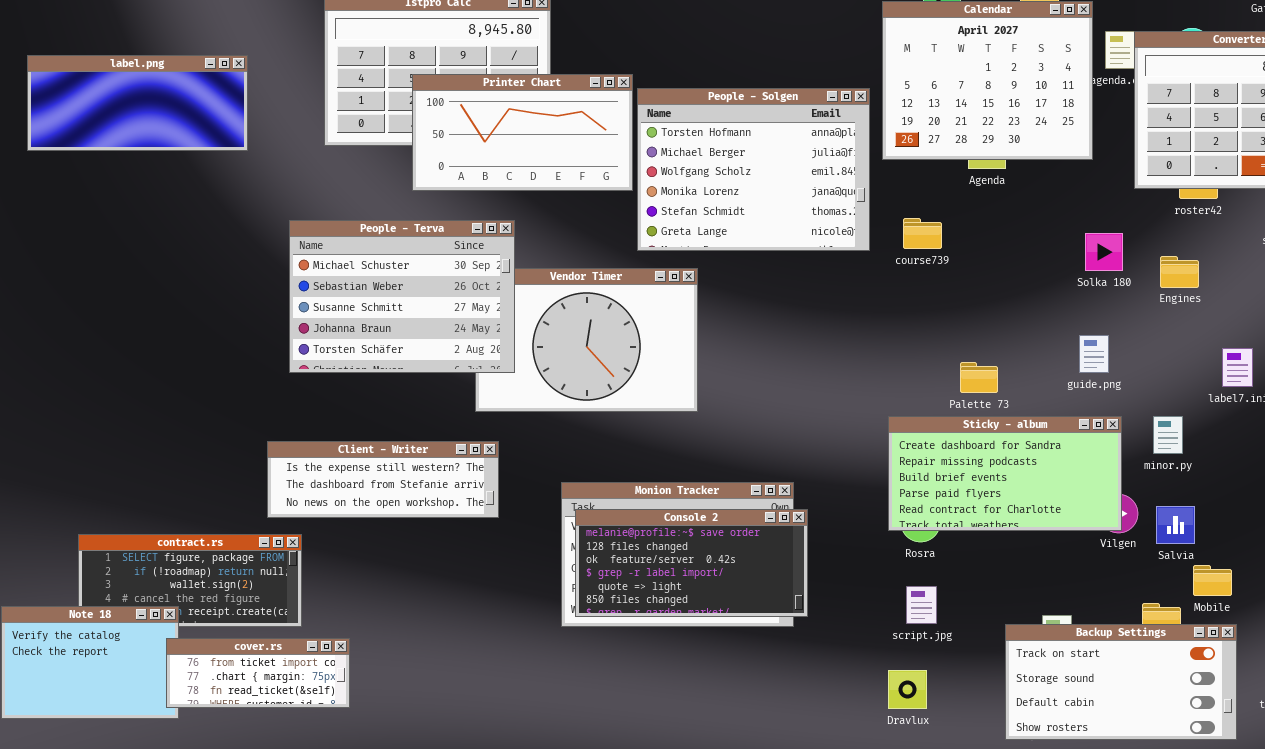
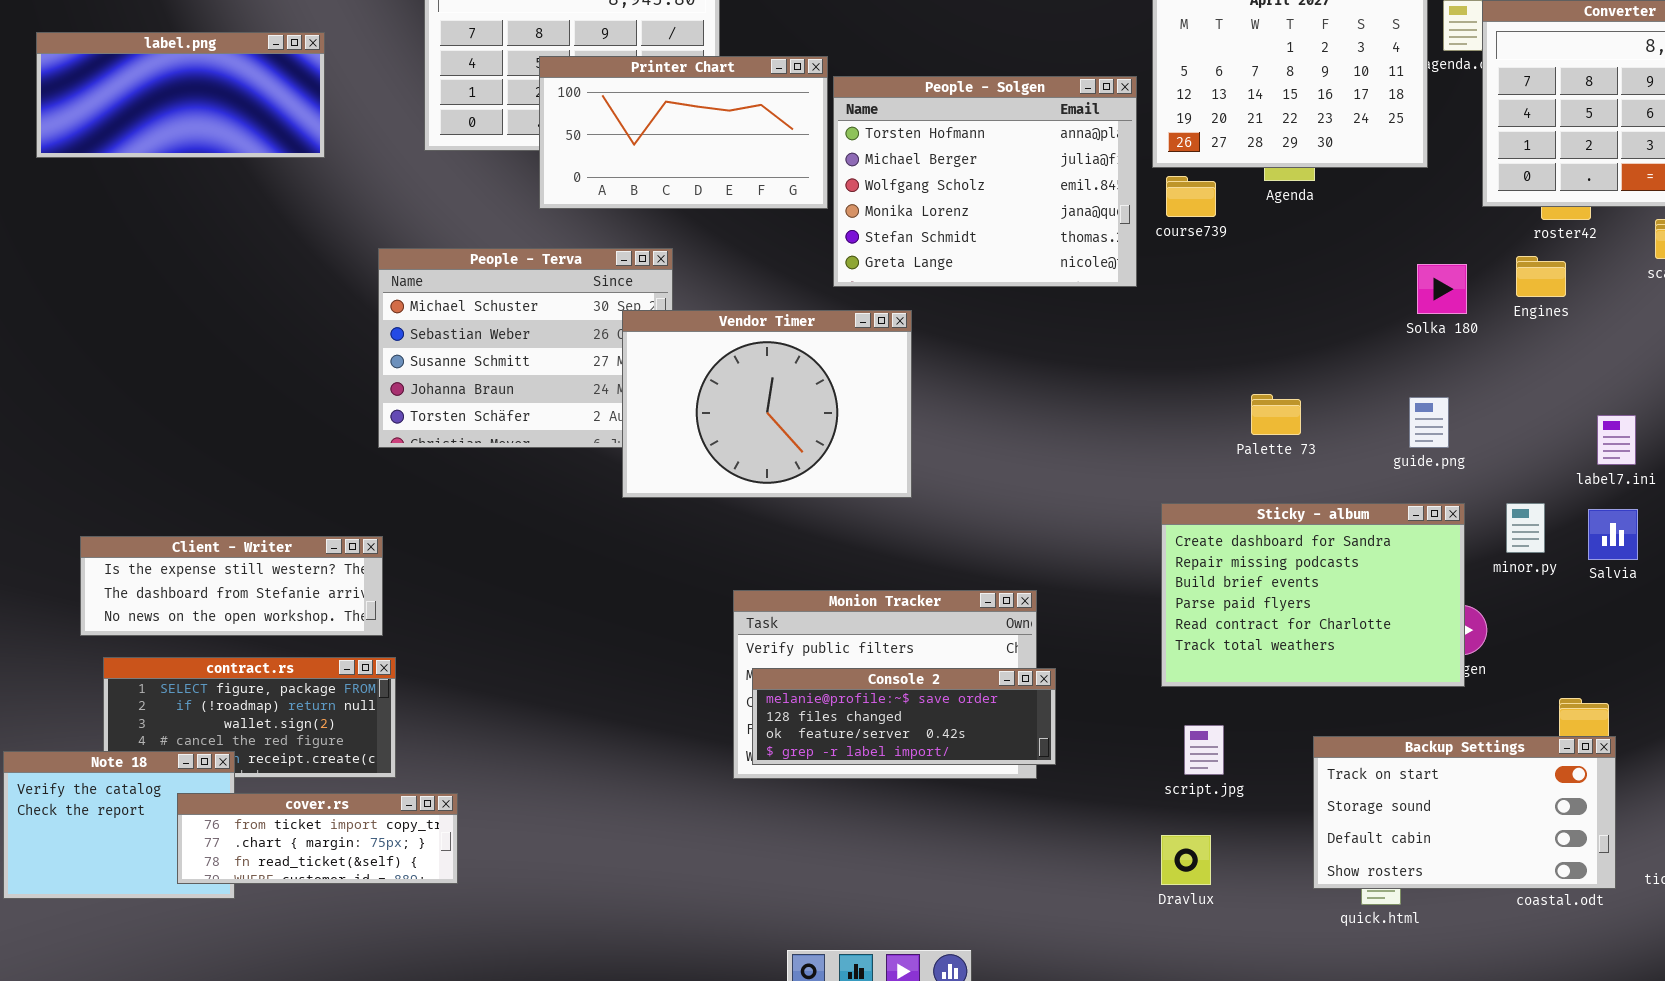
course739: [903,218,942,249] -> [1166,176,1216,217], moved
Engines: [1160,256,1199,288] -> [1516,256,1566,297], moved
Vendor Timer: [475,268,698,412] -> [622,310,912,498], raised
Palette 73: [960,362,998,393] -> [1251,394,1301,435], moved
Sticky - album: [888,416,1122,531] -> [1161,503,1465,687], resized
Client - Writer: [267,441,499,518] -> [80,536,383,636], moved
Salvia: [1156,506,1195,544] -> [1588,509,1638,560], moved
Console 2: [575,509,808,617] -> [752,668,1056,765], resized
Backup Settings: [1005,624,1237,740] -> [1313,736,1616,889], moved
cover.rs: [166,638,350,708] -> [177,793,458,884], resized

